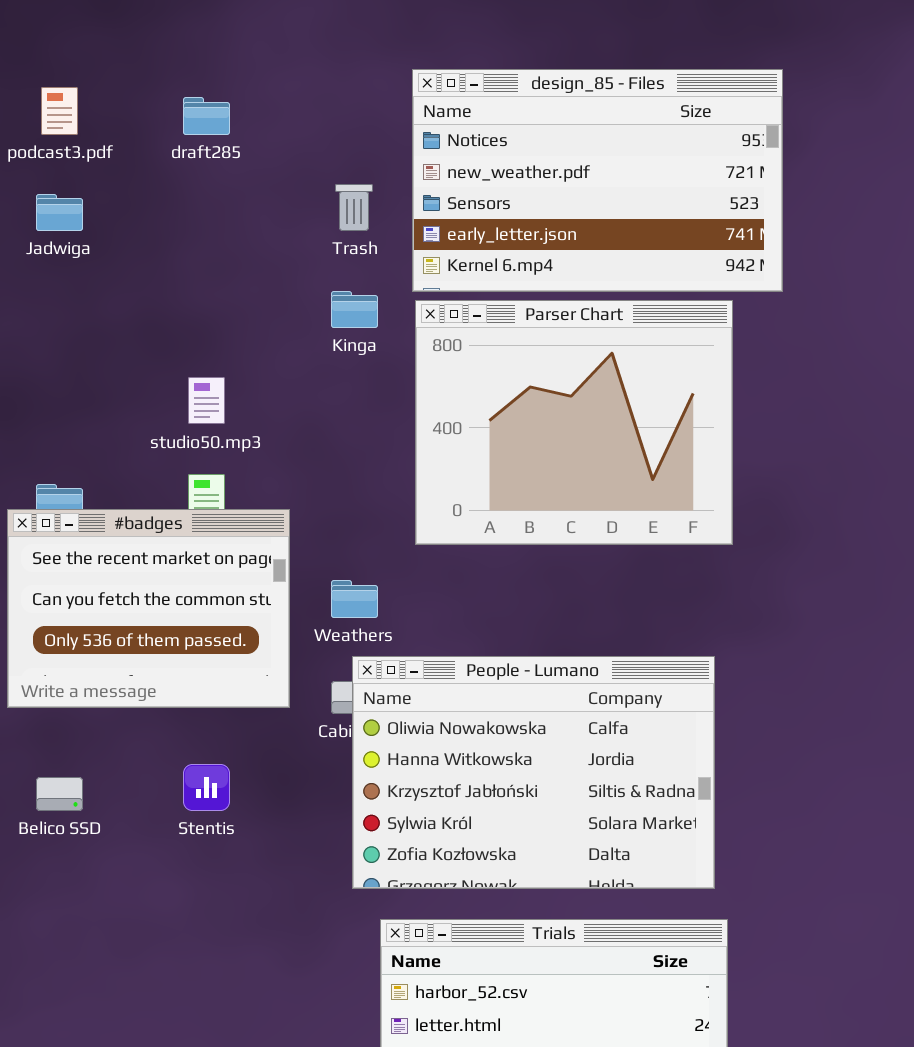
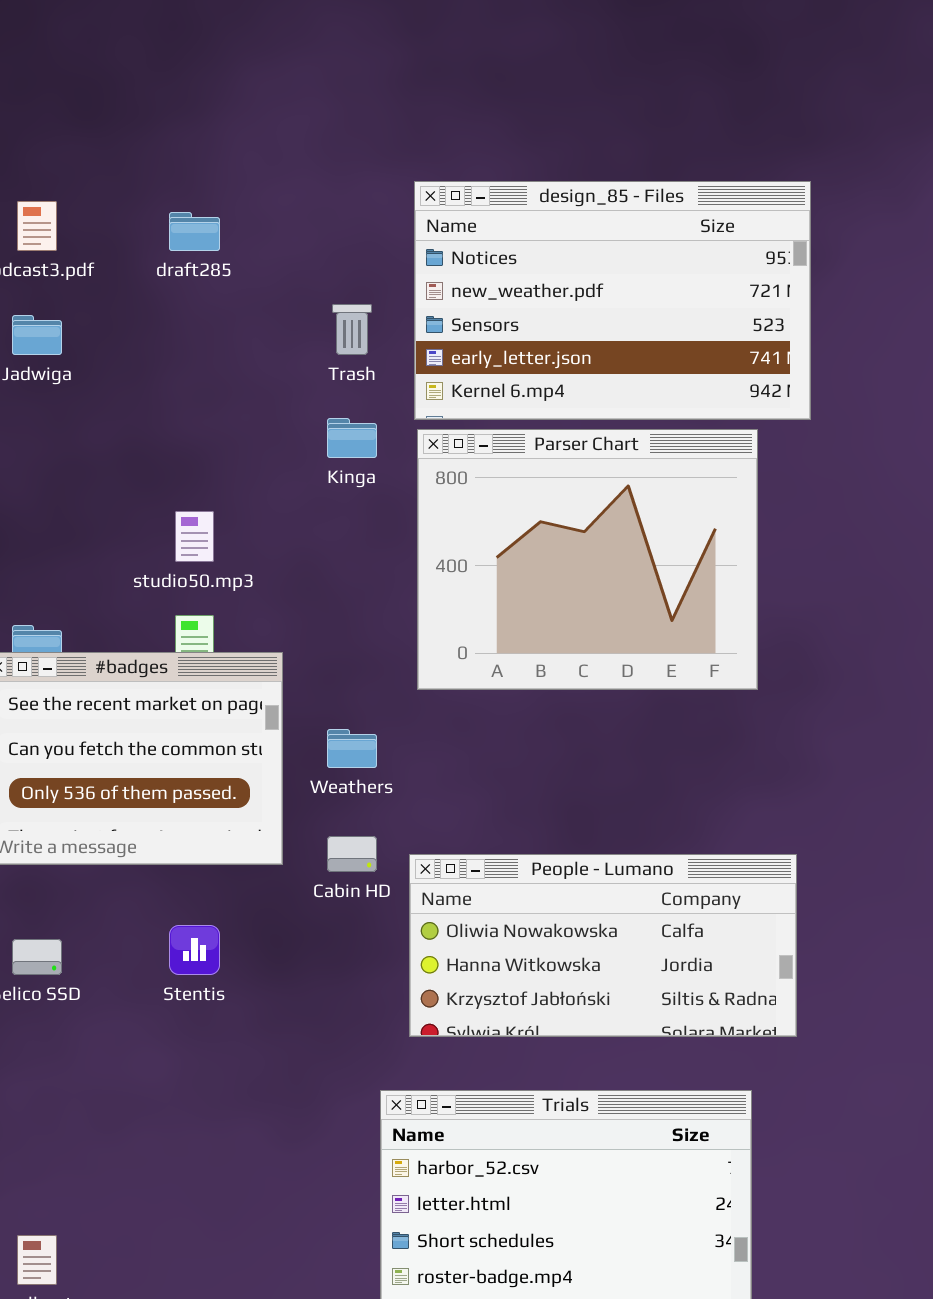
People - Lumano: [352,656,715,889] -> [409,854,797,1037], moved, resized

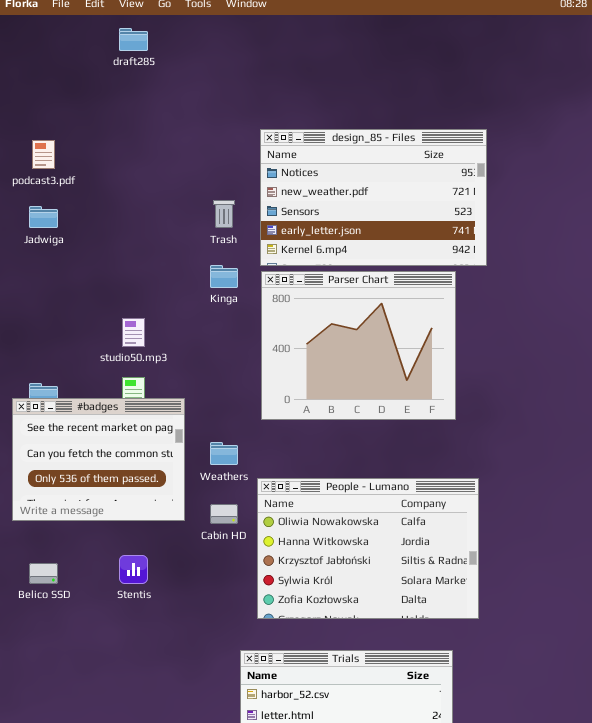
draft285: [169,212,220,251] -> [119,28,148,51], moved
People - Lumano: [409,854,797,1037] -> [257,478,479,619], resized

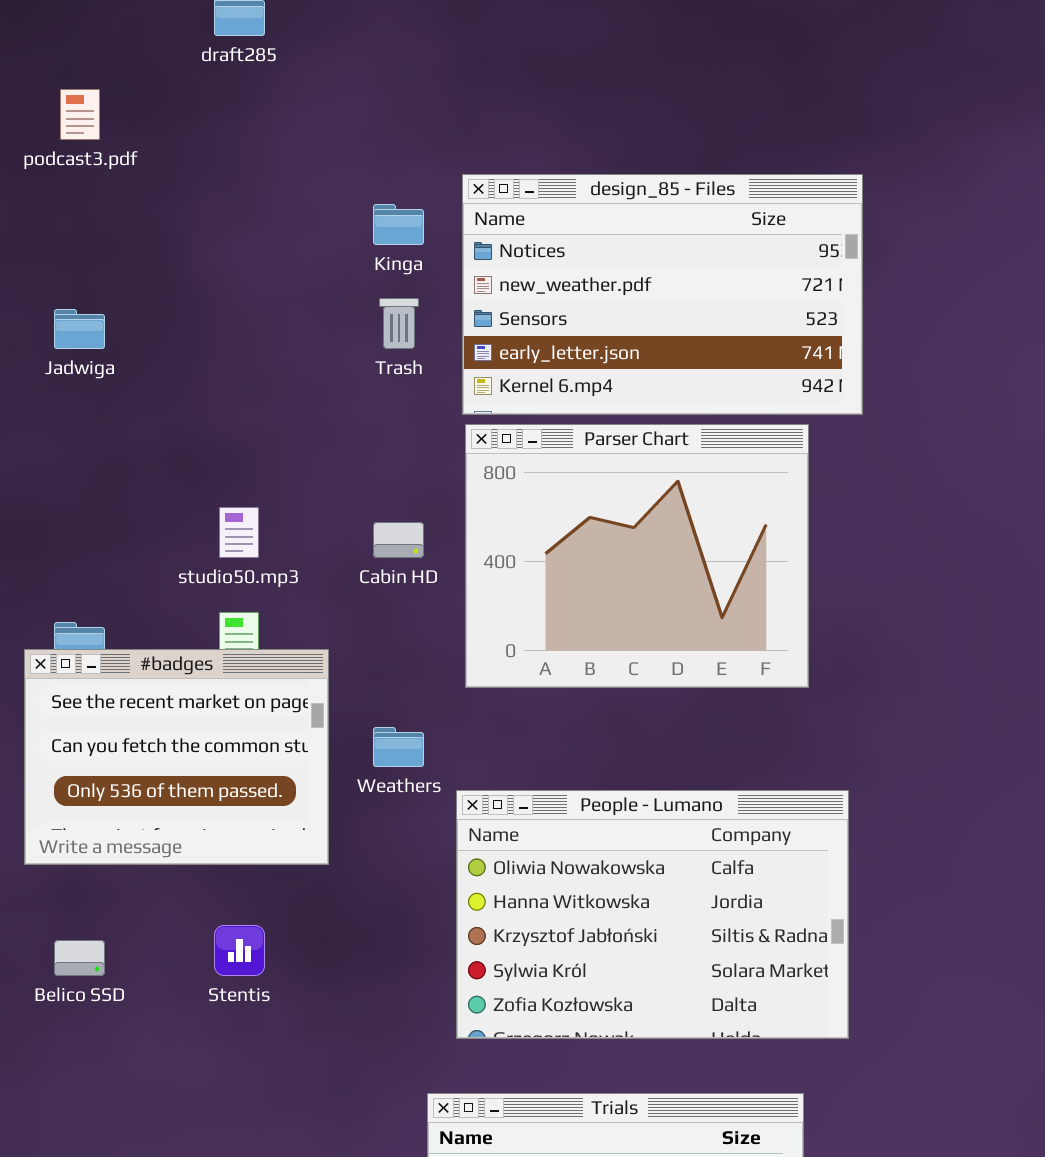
podcast3.pdf: [32,140,55,169] -> [60,89,100,140], moved
Kinga: [210,265,238,288] -> [373,204,424,245], moved
Cabin HD: [210,504,238,524] -> [373,522,424,558], moved

